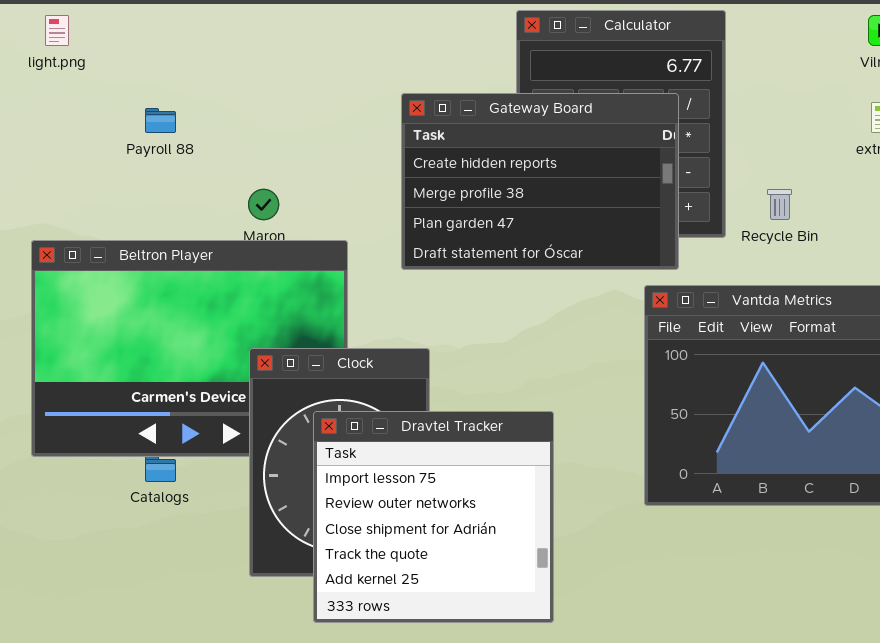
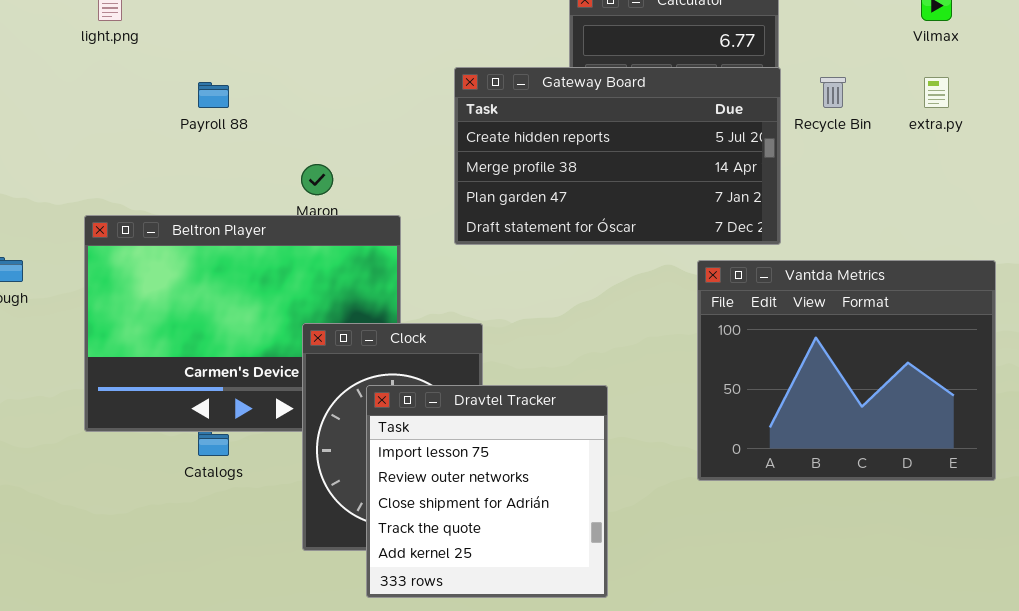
Gateway Board: [401,93,679,270] -> [454,67,781,245], resized
Recycle Bin: [767,189,792,220] -> [820,77,846,108], moved

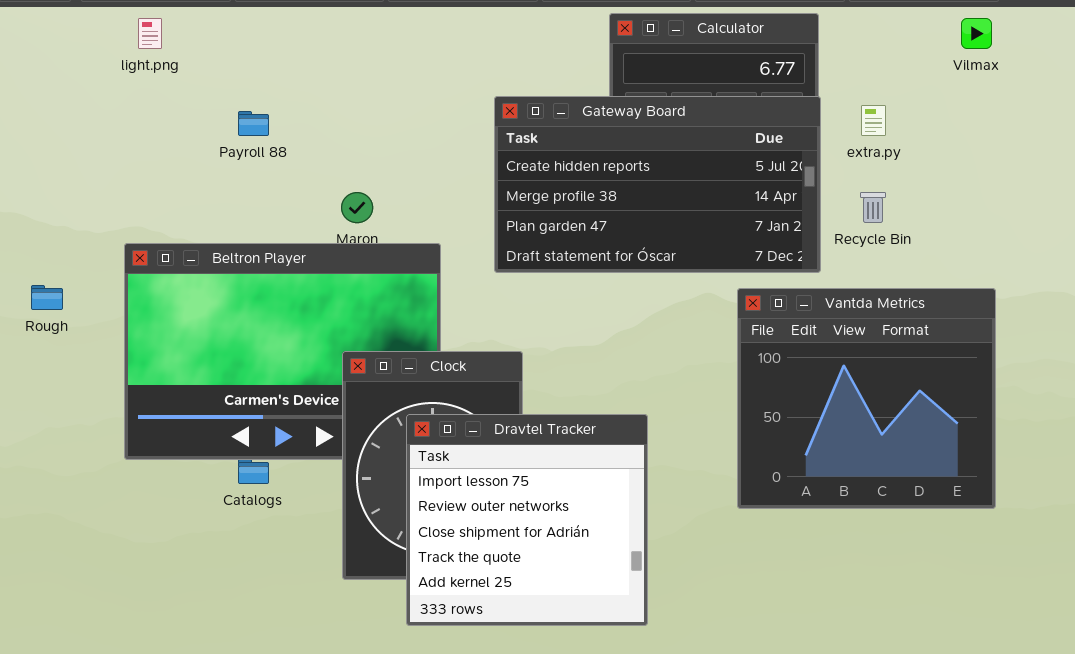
Recycle Bin: [820,77,846,108] -> [860,192,886,223], moved
extra.py: [924,77,949,108] -> [861,105,886,136], moved
Vantda Metrics: [697,260,996,481] -> [737,288,996,509], resized

